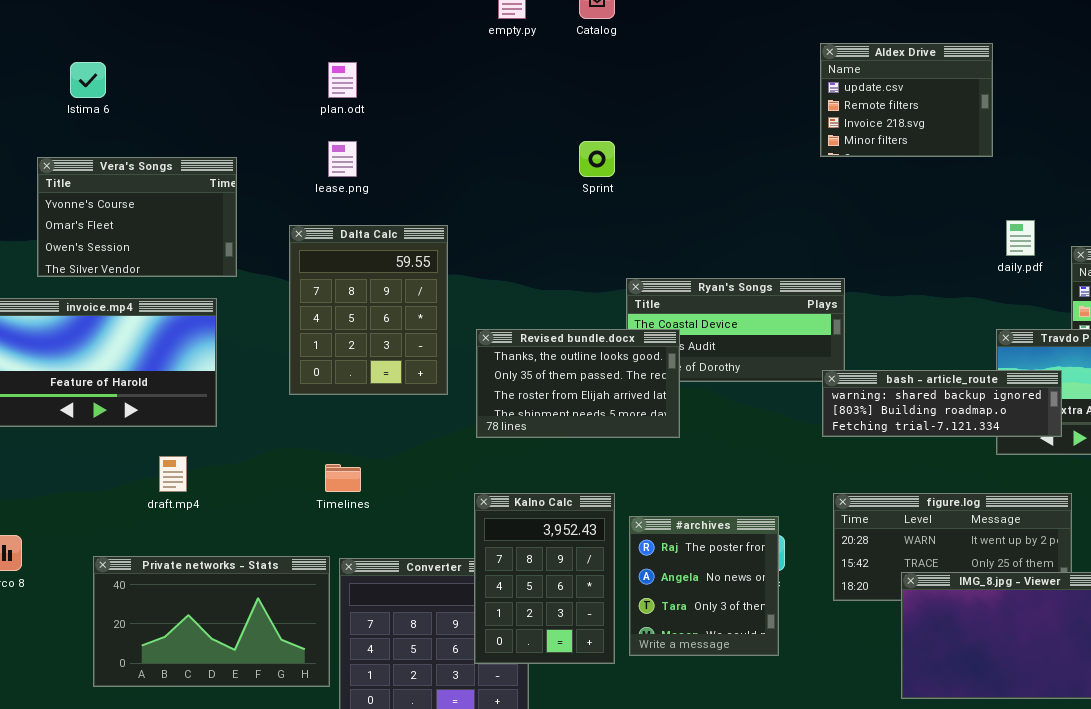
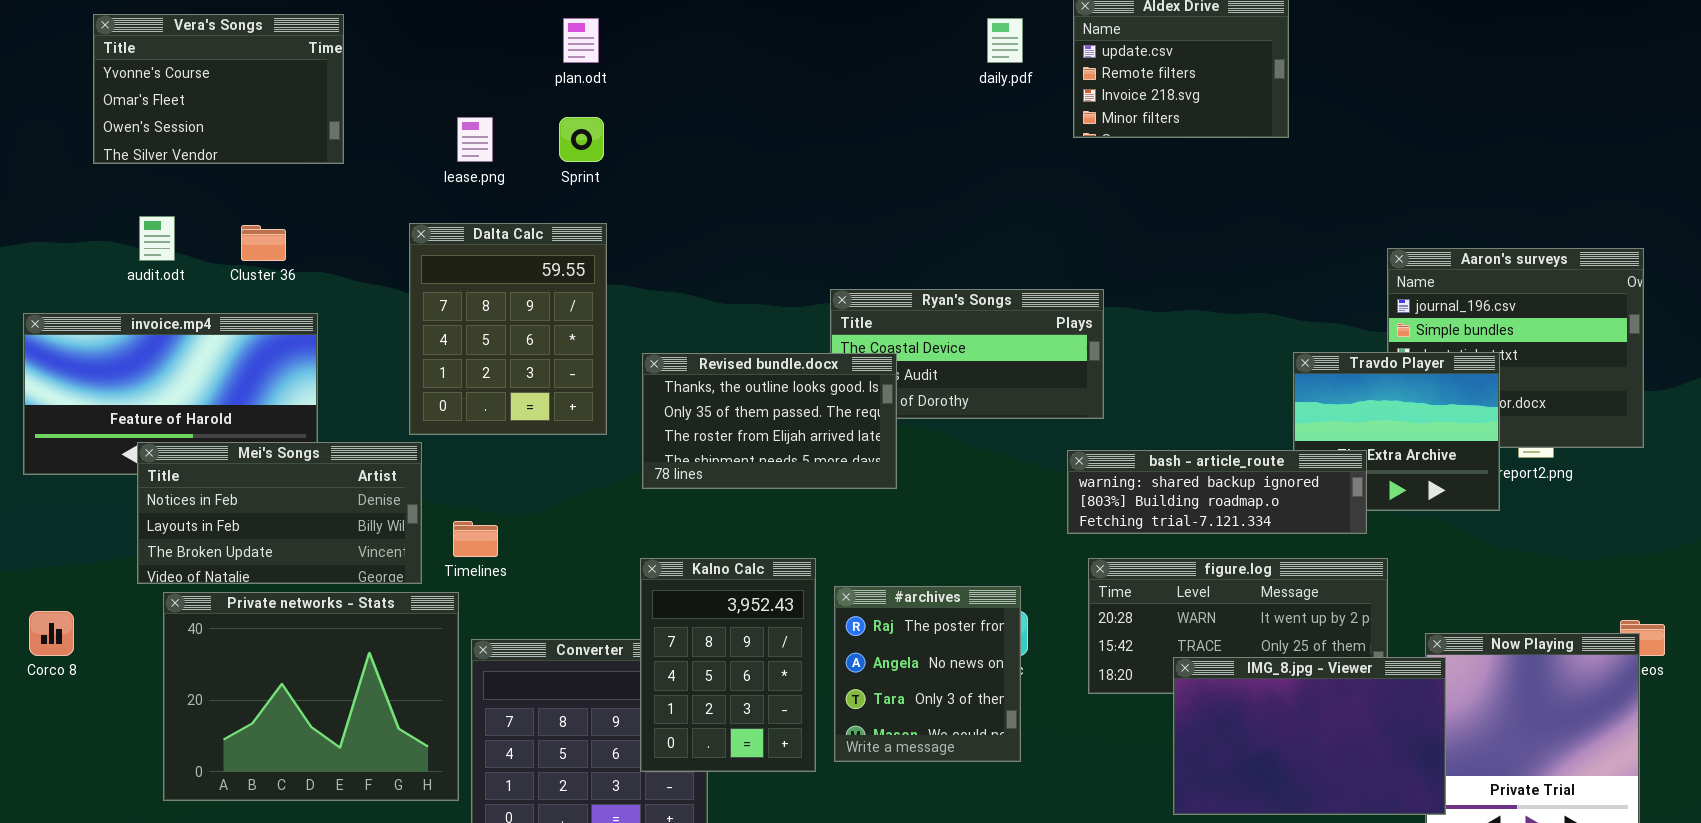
plan.odt: [328,62,357,98] -> [563,18,599,63], moved
Sprint: [579,141,615,177] -> [559,117,604,162], moved
Vera's Songs: [37,157,237,277] -> [93,14,344,164], moved
daily.pdf: [1006,220,1035,256] -> [987,18,1023,63], moved
bash - article_route: [822,370,1062,437] -> [1067,450,1367,534], moved
Mei's Songs: none -> [137,442,422,584], opened
Private networks - Stats: [93,556,330,687] -> [163,592,459,801], resized

